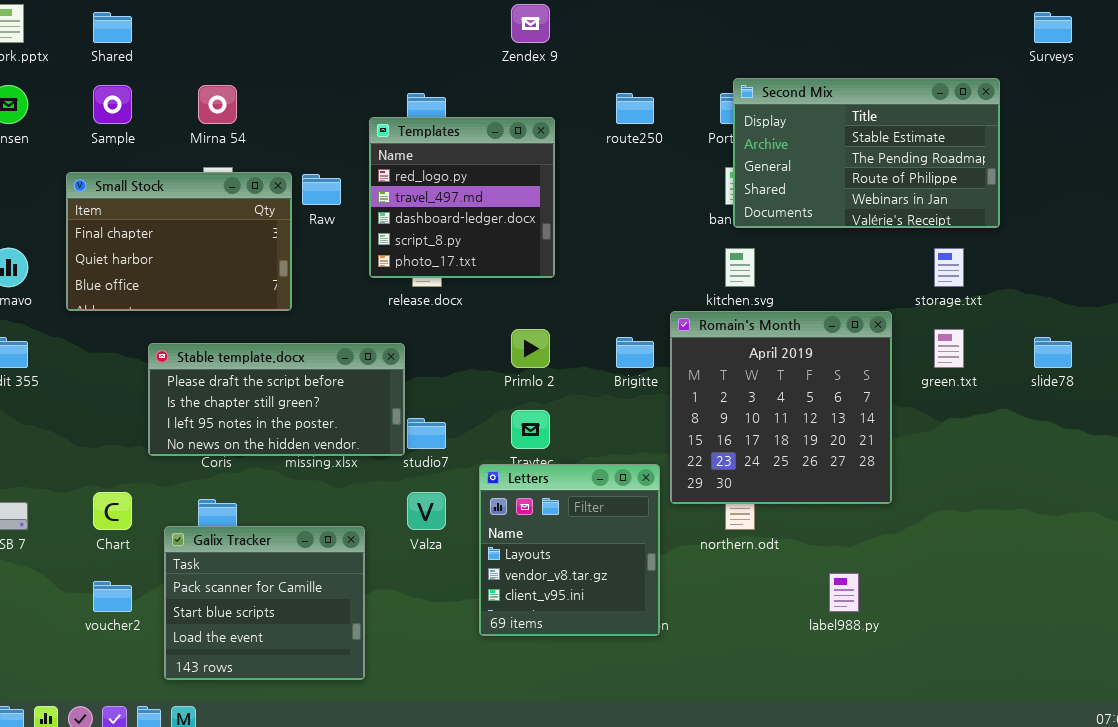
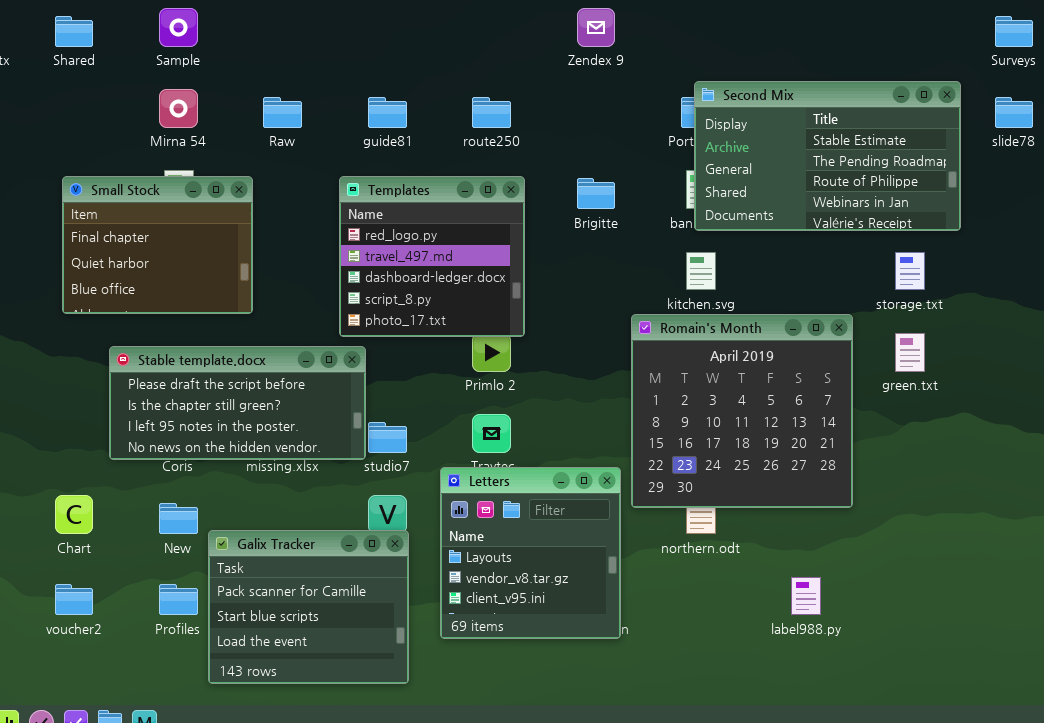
Zendex 9: [511,4,550,43] -> [577,8,615,47], moved
Sample: [93,85,132,124] -> [159,8,198,47], moved
route250: [616,93,654,124] -> [472,97,511,128], moved
Templates: [369,117,555,278] -> [339,176,525,337], moved
Small Stock: [66,172,292,311] -> [62,176,253,314], resized
Raw: [302,174,341,205] -> [263,97,302,128], moved
Brigitte: [616,337,654,368] -> [577,178,615,209], moved
slide78: [1034,337,1072,368] -> [995,97,1033,128], moved
Galix Tracker: [164,526,365,680] -> [208,530,409,684], moved

